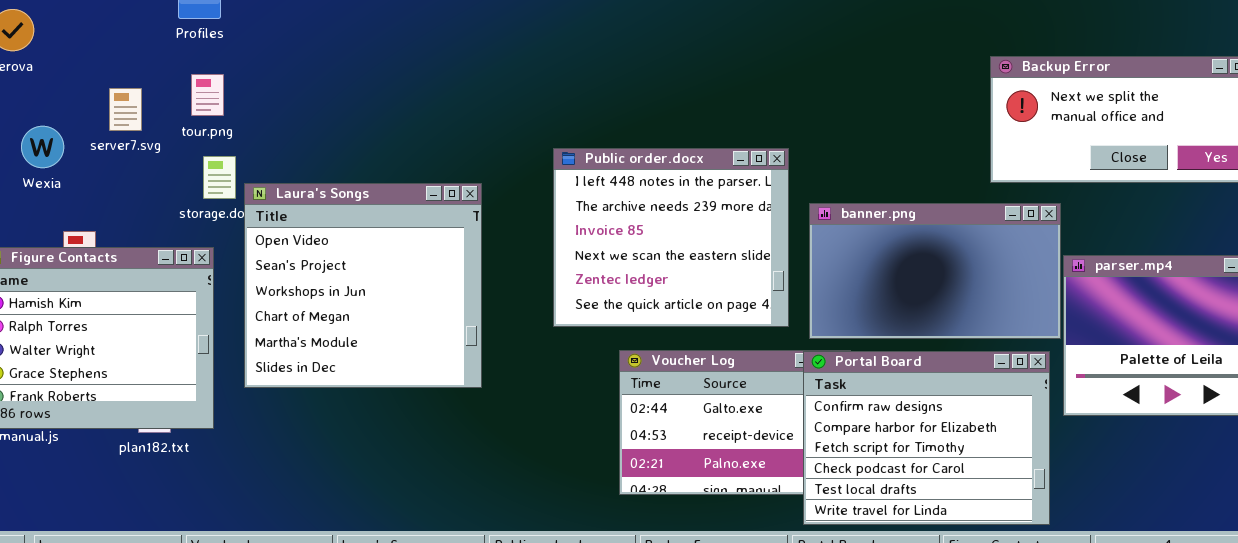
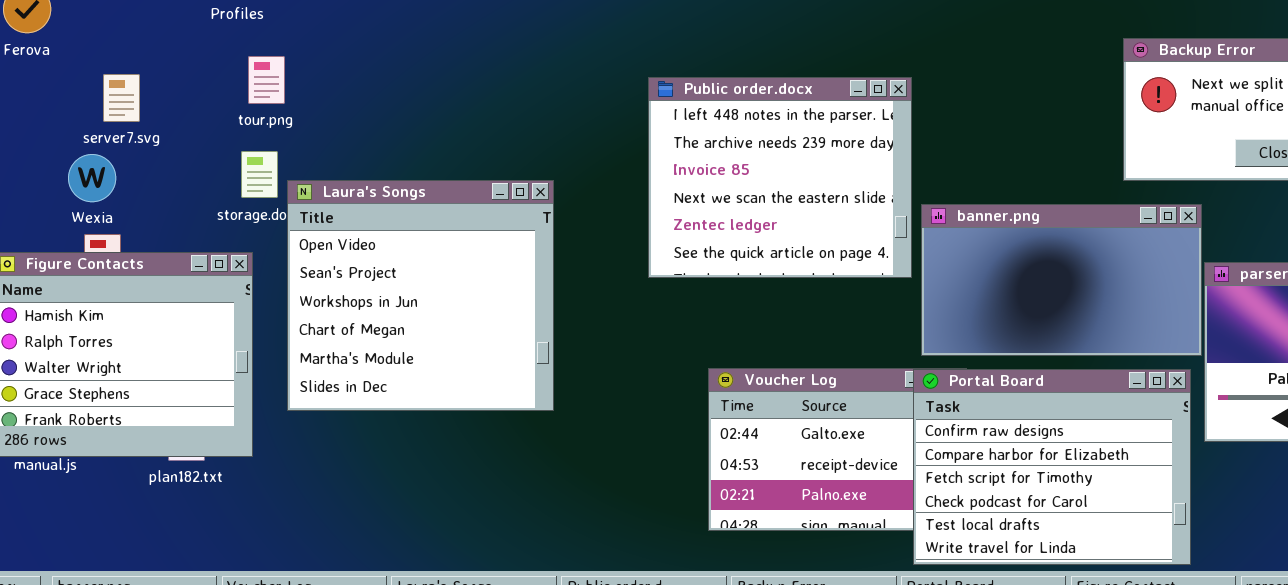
tour.png: [191,74,224,116] -> [248,56,285,104], moved
server7.svg: [109,88,142,131] -> [103,74,140,122], moved
Wexia: [21,126,64,168] -> [68,154,116,202], moved
Public order.docx: [553,148,789,327] -> [648,77,912,278], moved

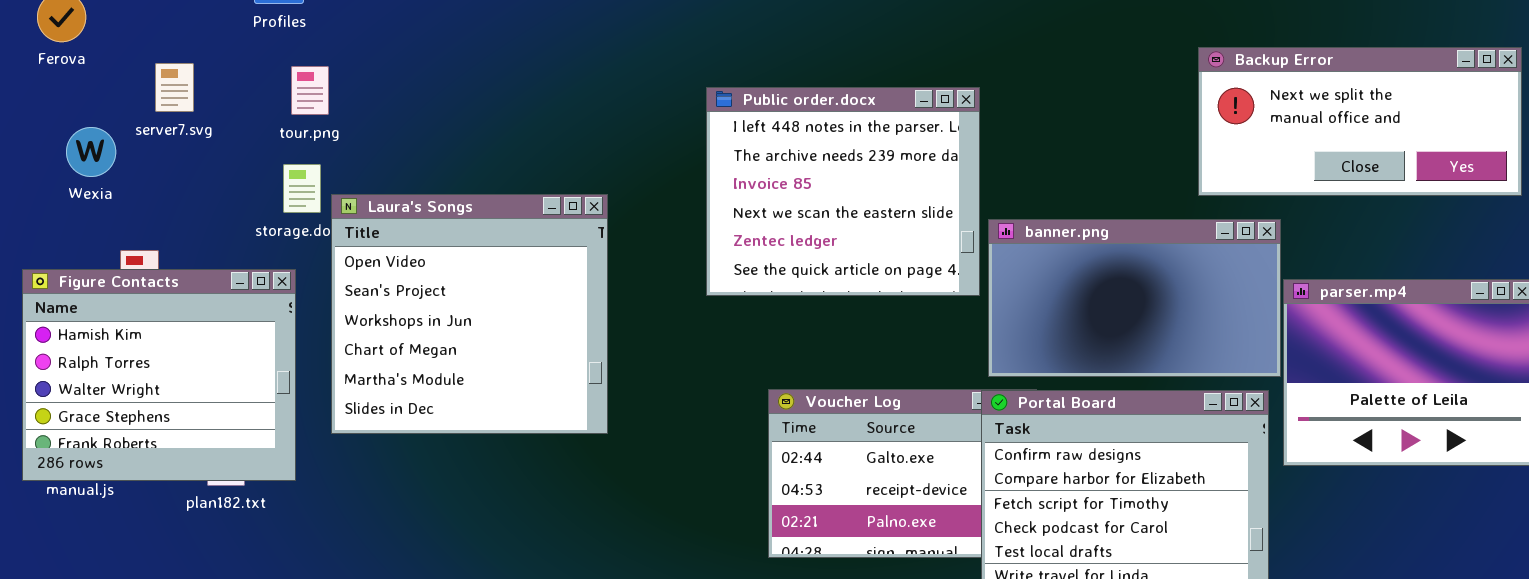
server7.svg: [103,74,140,122] -> [155,63,194,112], moved
Wexia: [68,154,116,202] -> [66,127,116,177], moved

